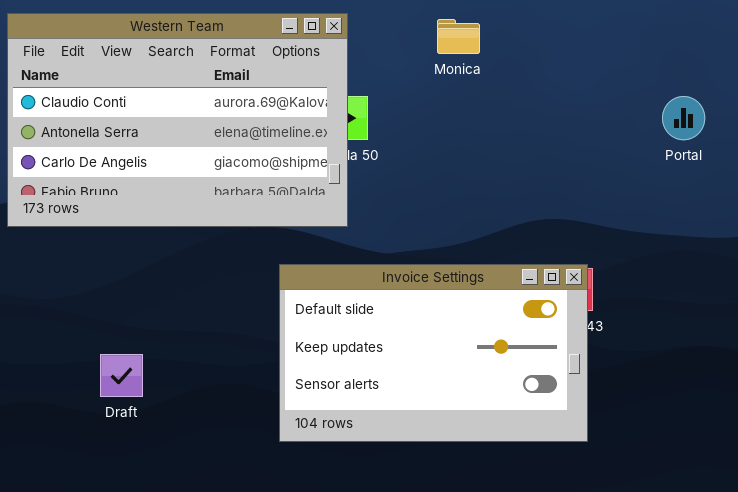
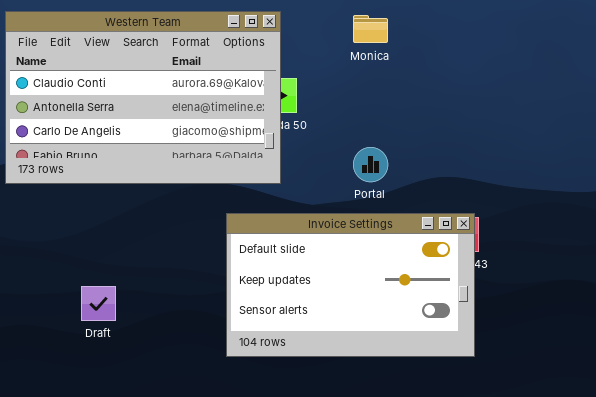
Portal: [662,96,705,140] -> [353,147,388,182], moved

